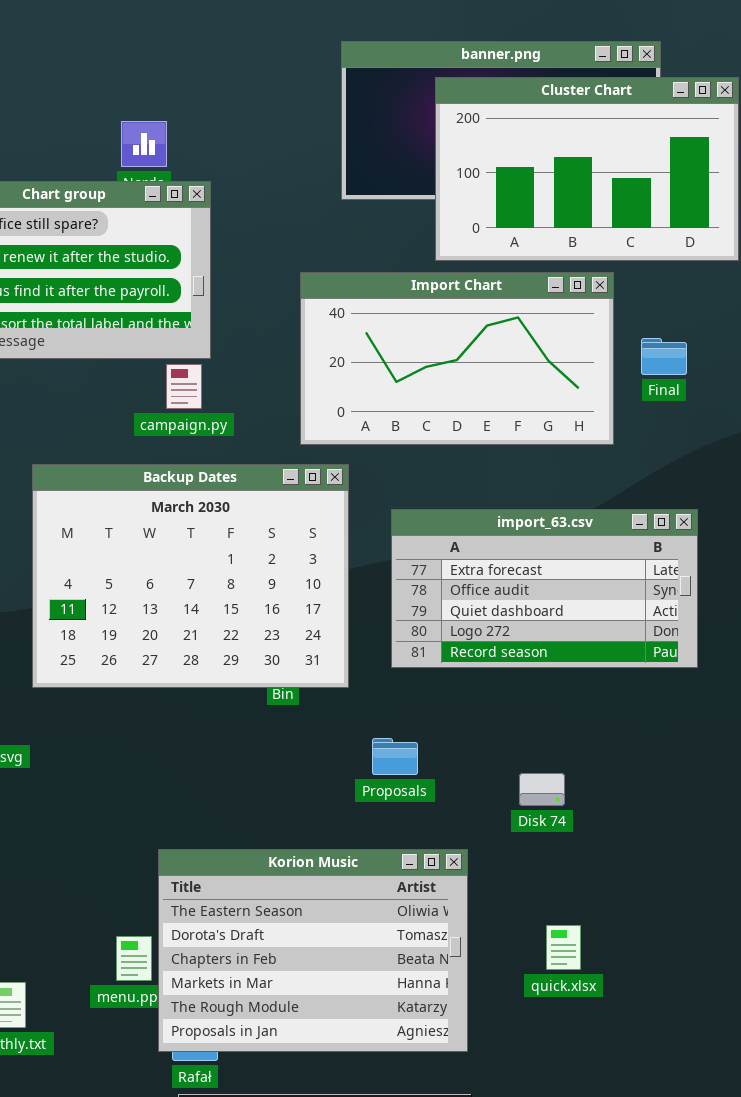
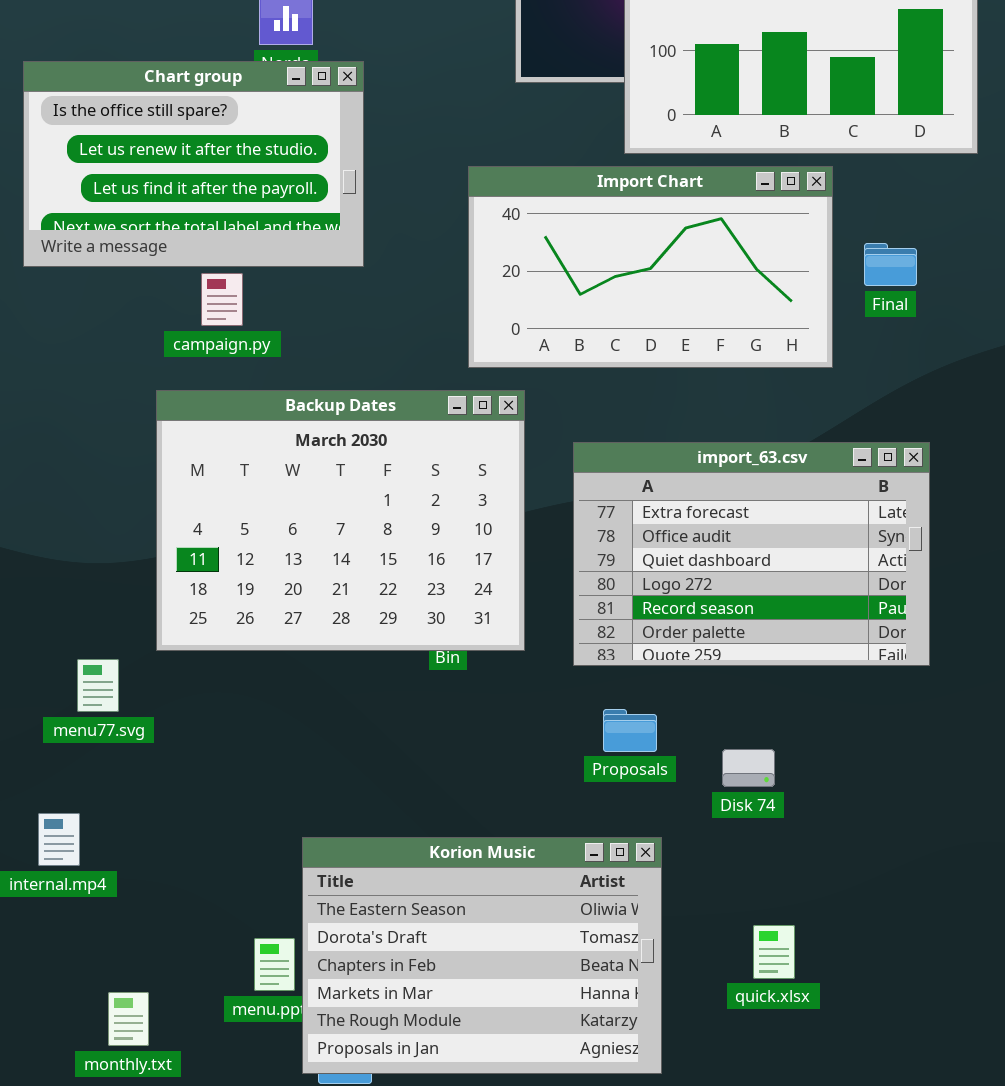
campaign.py: [166,364,202,409] -> [201,273,243,326], moved
import_63.csv: [391,509,698,668] -> [573,442,930,666], resized
Proposals: [372,738,418,775] -> [603,709,657,752], moved

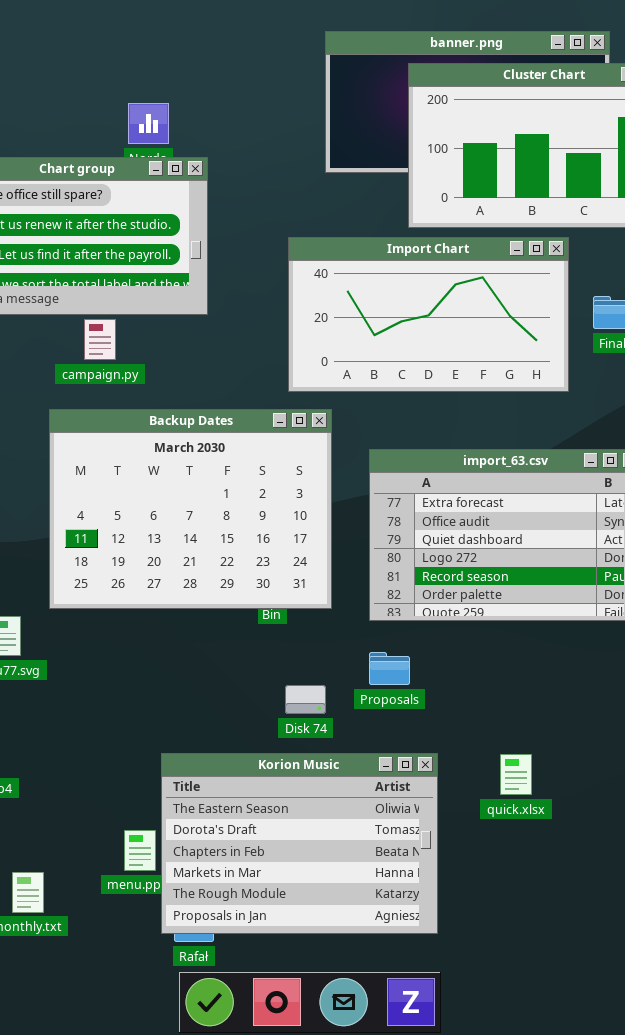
Proposals: [603,709,657,752] -> [369,652,410,685], moved
Disk 74: [722,749,775,787] -> [285,685,326,714], moved
quick.xlsx: [753,925,795,979] -> [500,754,532,795], moved

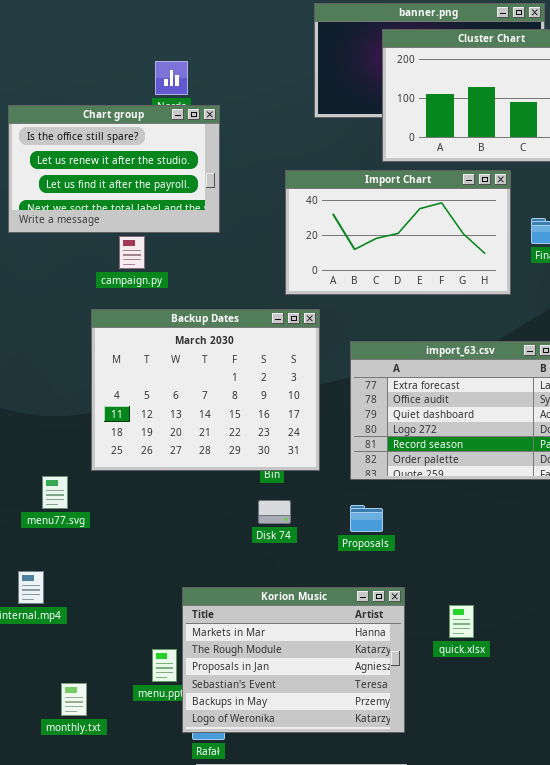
Disk 74: [285,685,326,714] -> [258,500,291,524], moved
Korion Music: [161,753,438,934] -> [182,587,405,733], scrolled down 3 rows
quick.xlsx: [500,754,532,795] -> [449,605,474,638], moved

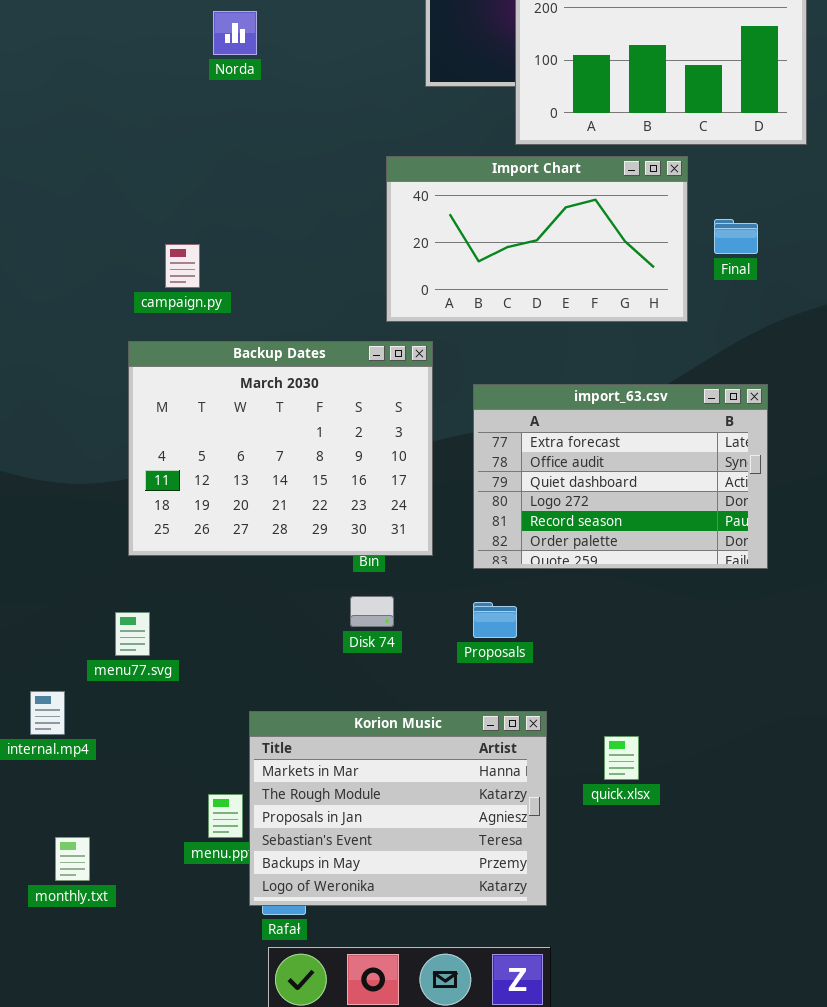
Chart group: [8,105,220,233] -> none, closed
menu77.svg: [42,476,68,509] -> [115,612,150,656], moved
monthly.txt: [61,683,87,716] -> [55,837,90,881], moved

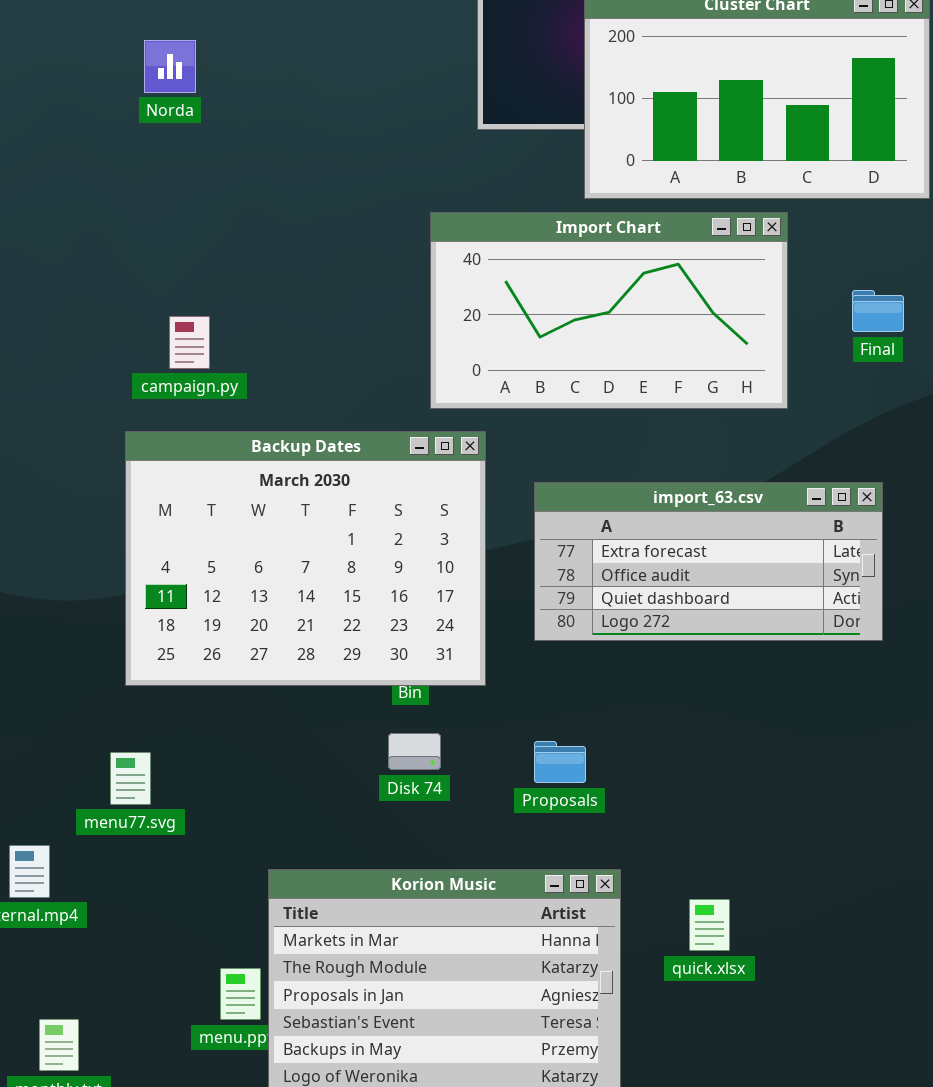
Norda: [213,11,257,55] -> [144,40,196,93], moved
Final: [714,219,758,254] -> [852,290,904,332], moved
import_63.csv: [473,384,768,569] -> [534,482,883,641], resized

